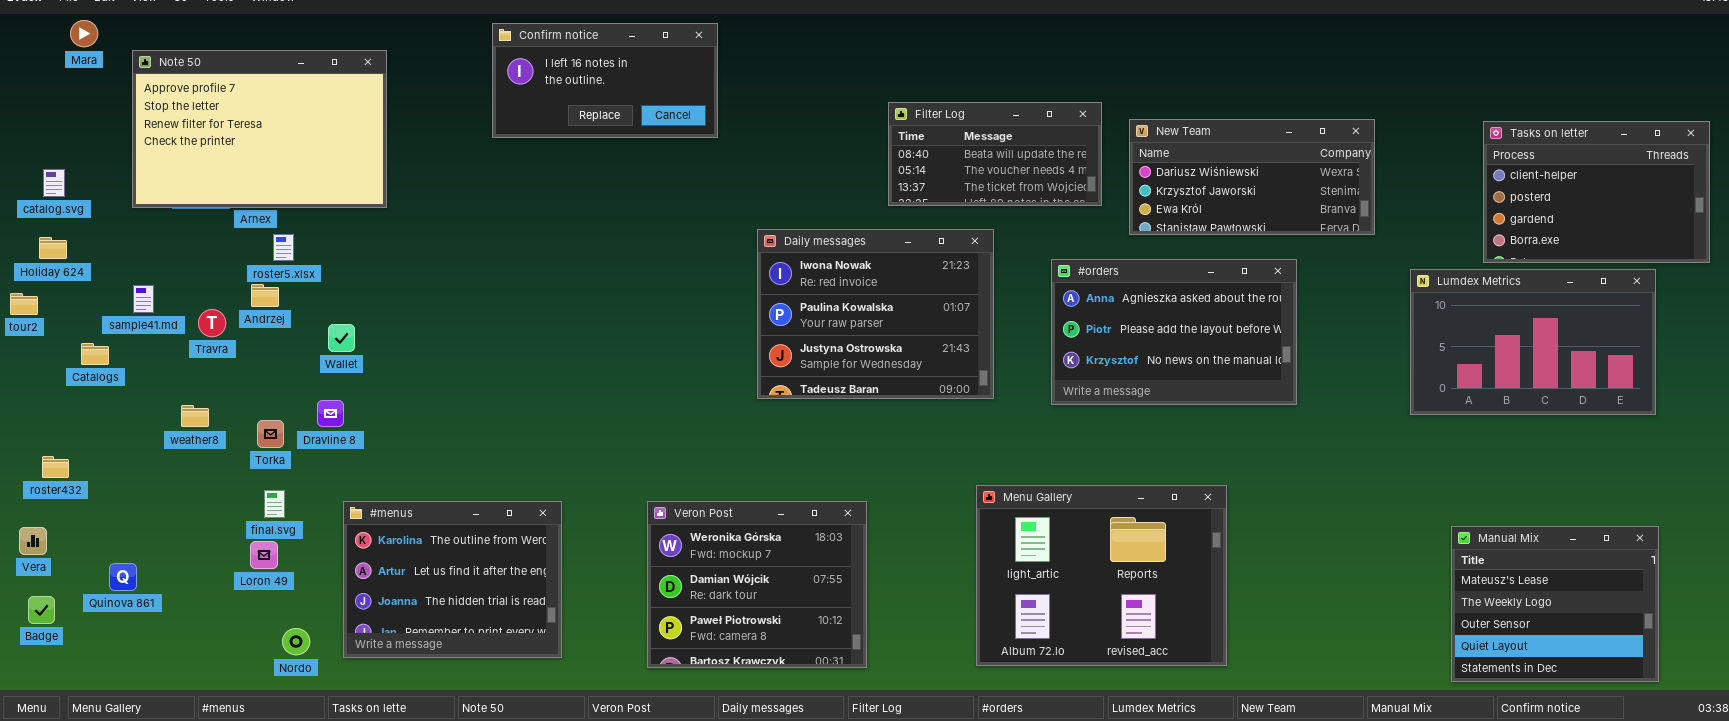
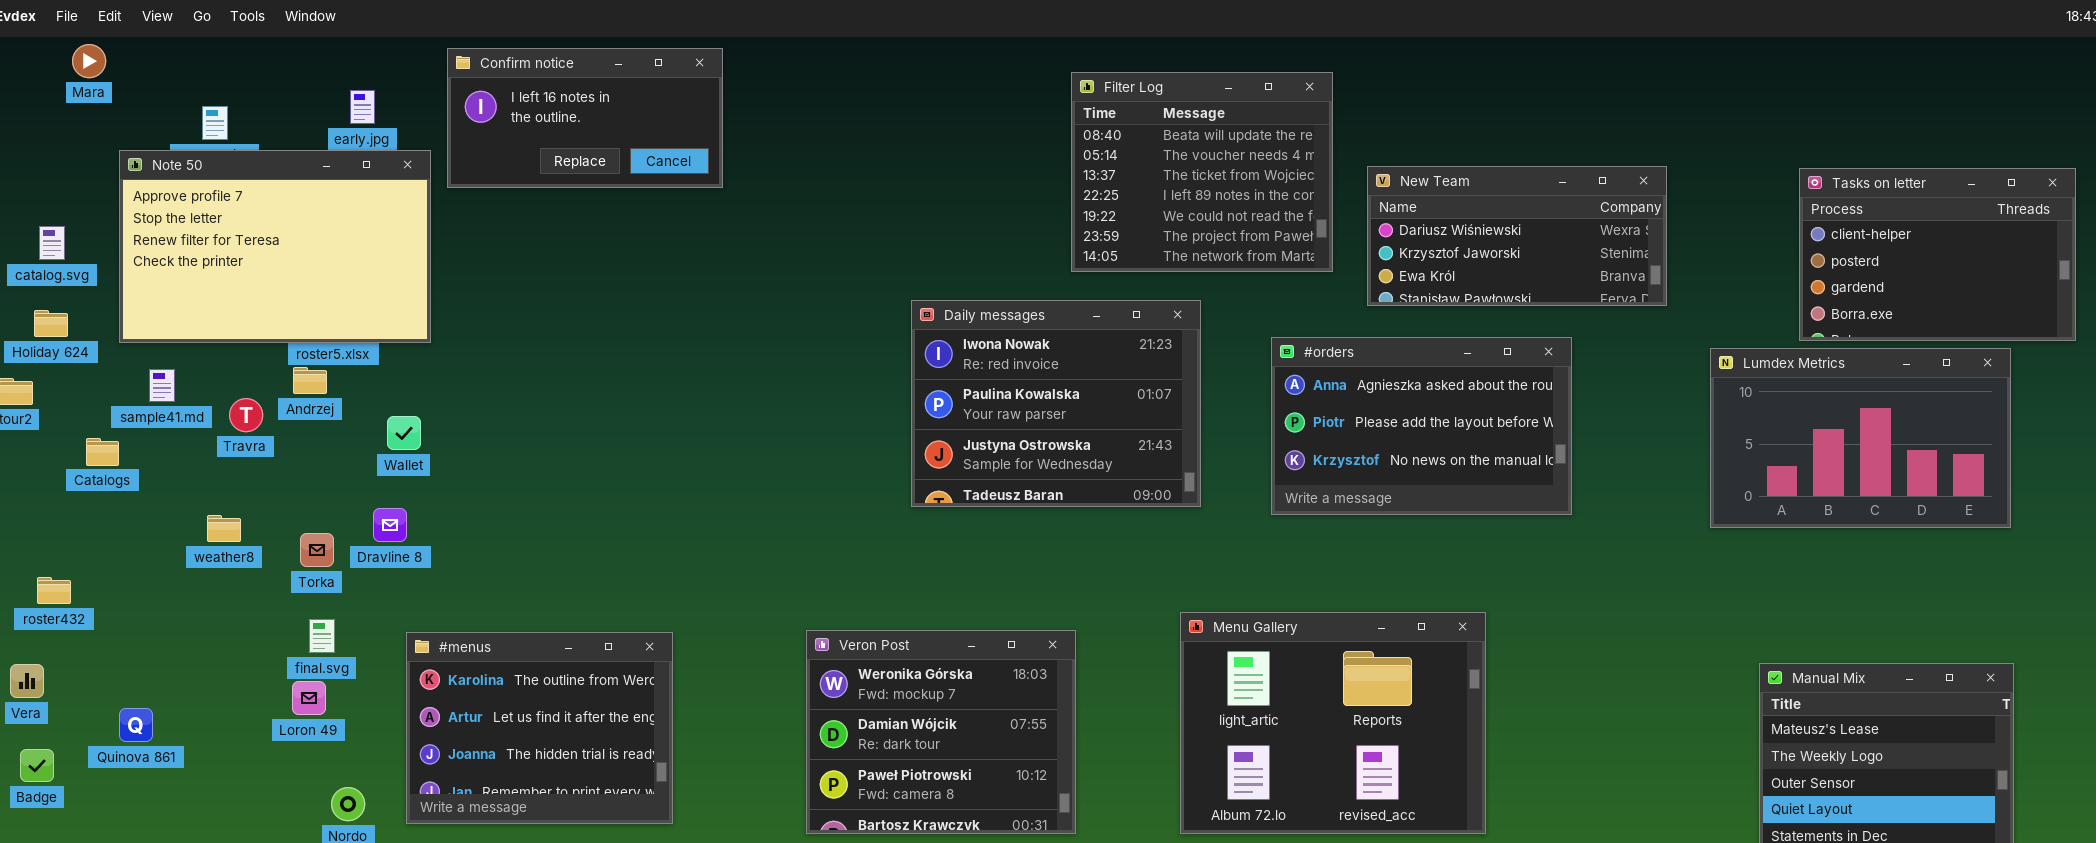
Confirm notice: [492,23,718,138] -> [447,48,723,188], moved
Note 50: [132,50,387,208] -> [119,150,431,343], moved
Filter Log: [888,102,1102,206] -> [1071,72,1333,272], resized
Veron Post: [647,501,867,668] -> [806,630,1076,834], moved

